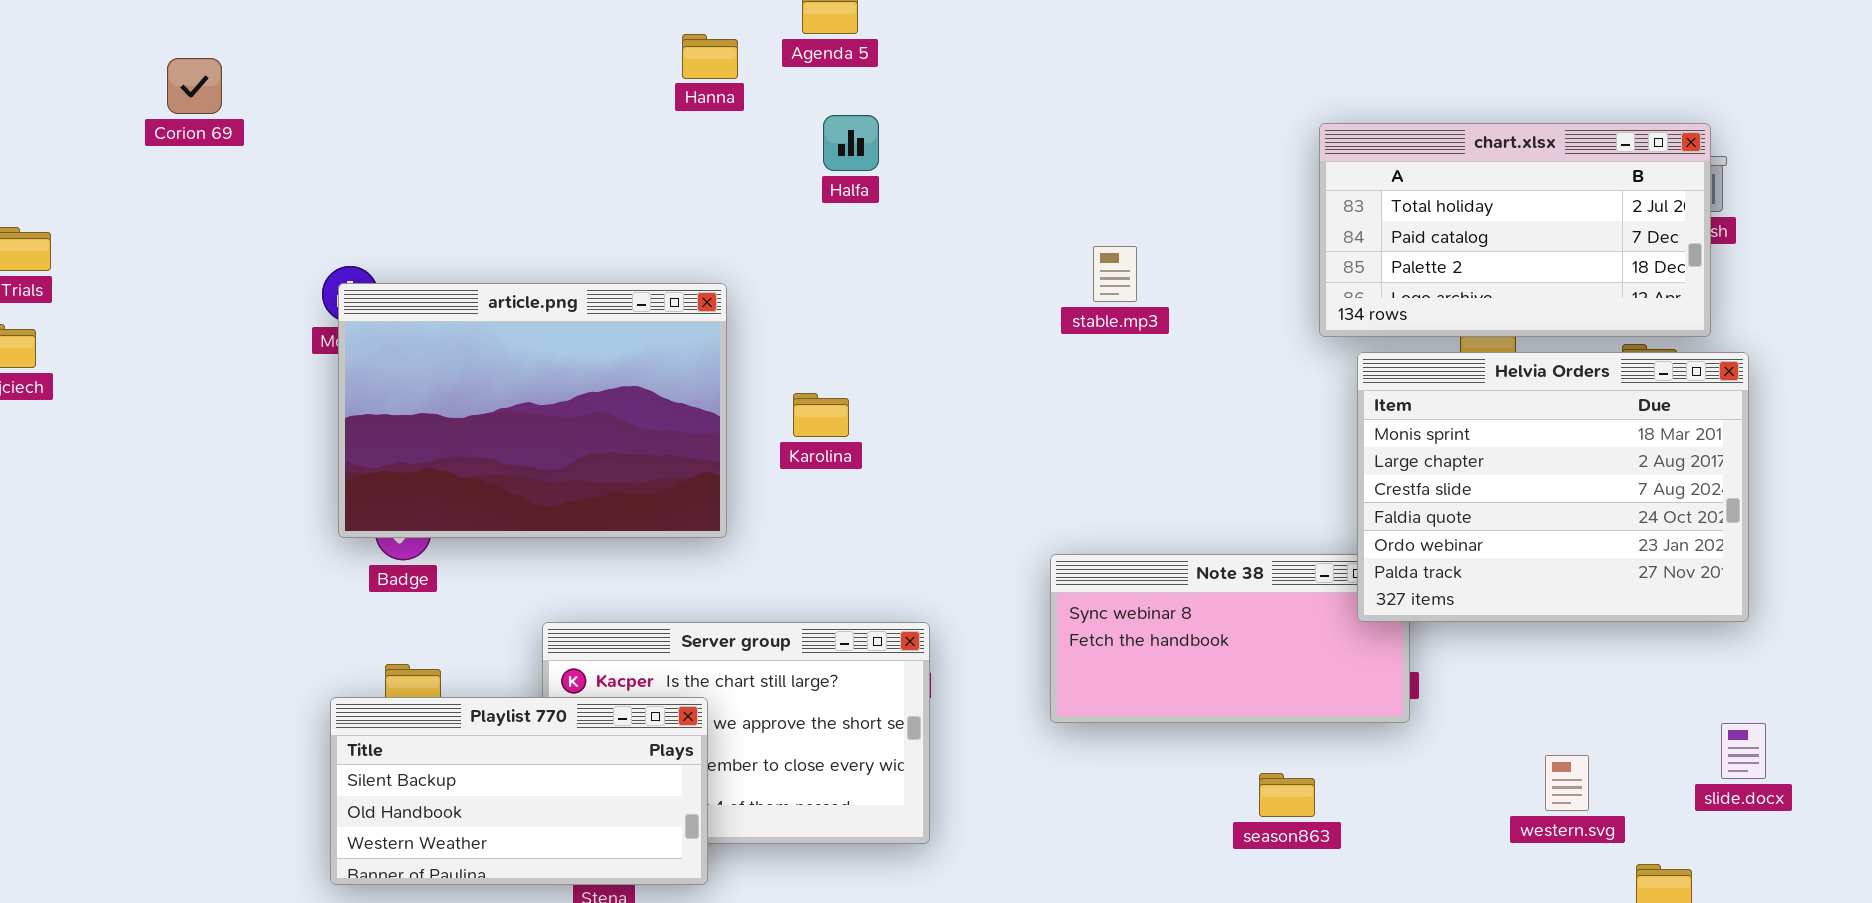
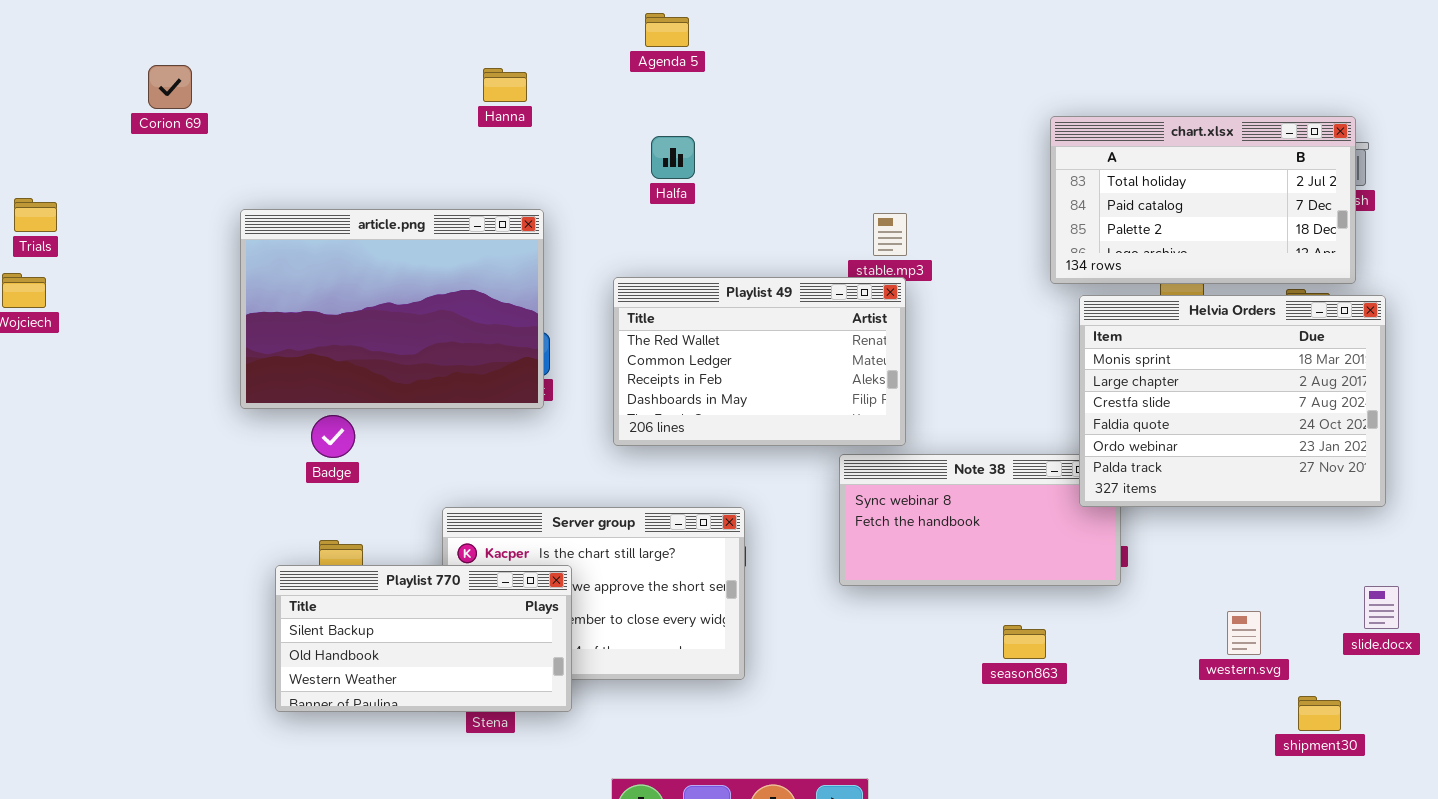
Hanna: [682,34,738,79] -> [483,68,527,102], moved
Halfa: [823,115,879,171] -> [651,136,695,179], moved
article.png: [338,283,727,538] -> [240,209,544,409], moved
Playlist 49: none -> [613,277,906,446], opened

